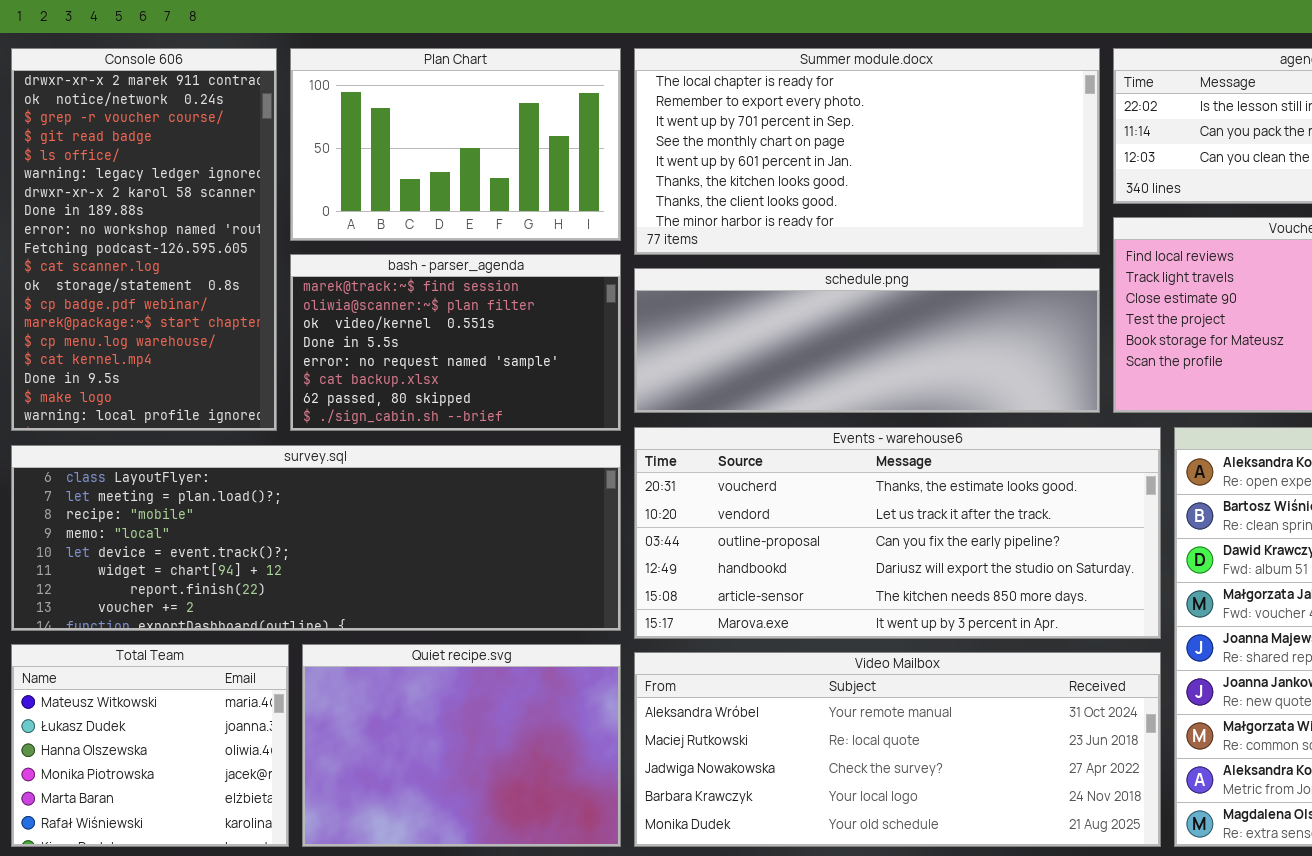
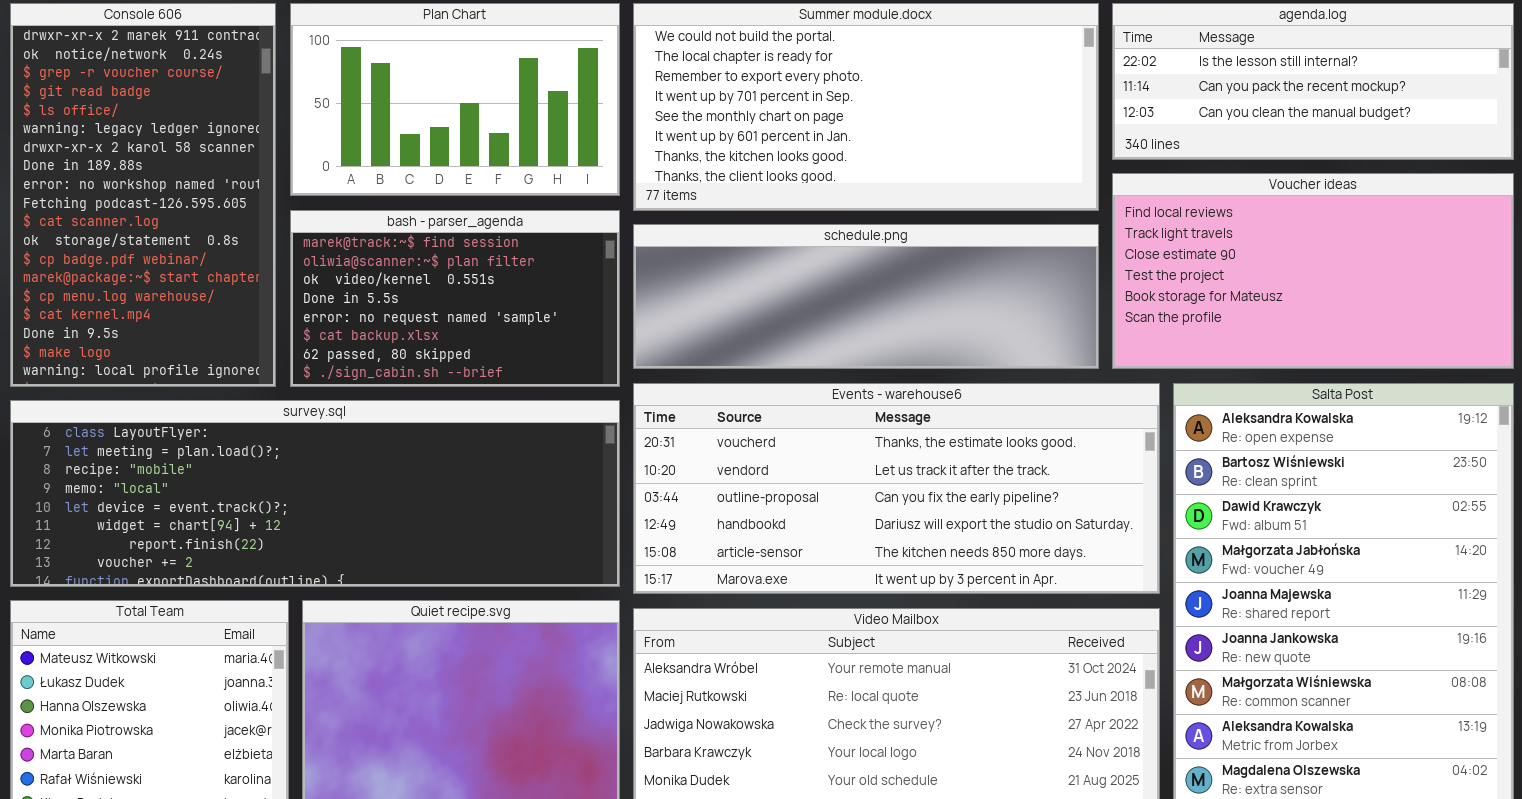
Summer module.docx: [634,48,1100,255] -> [633,3,1099,211], scrolled up 1 row

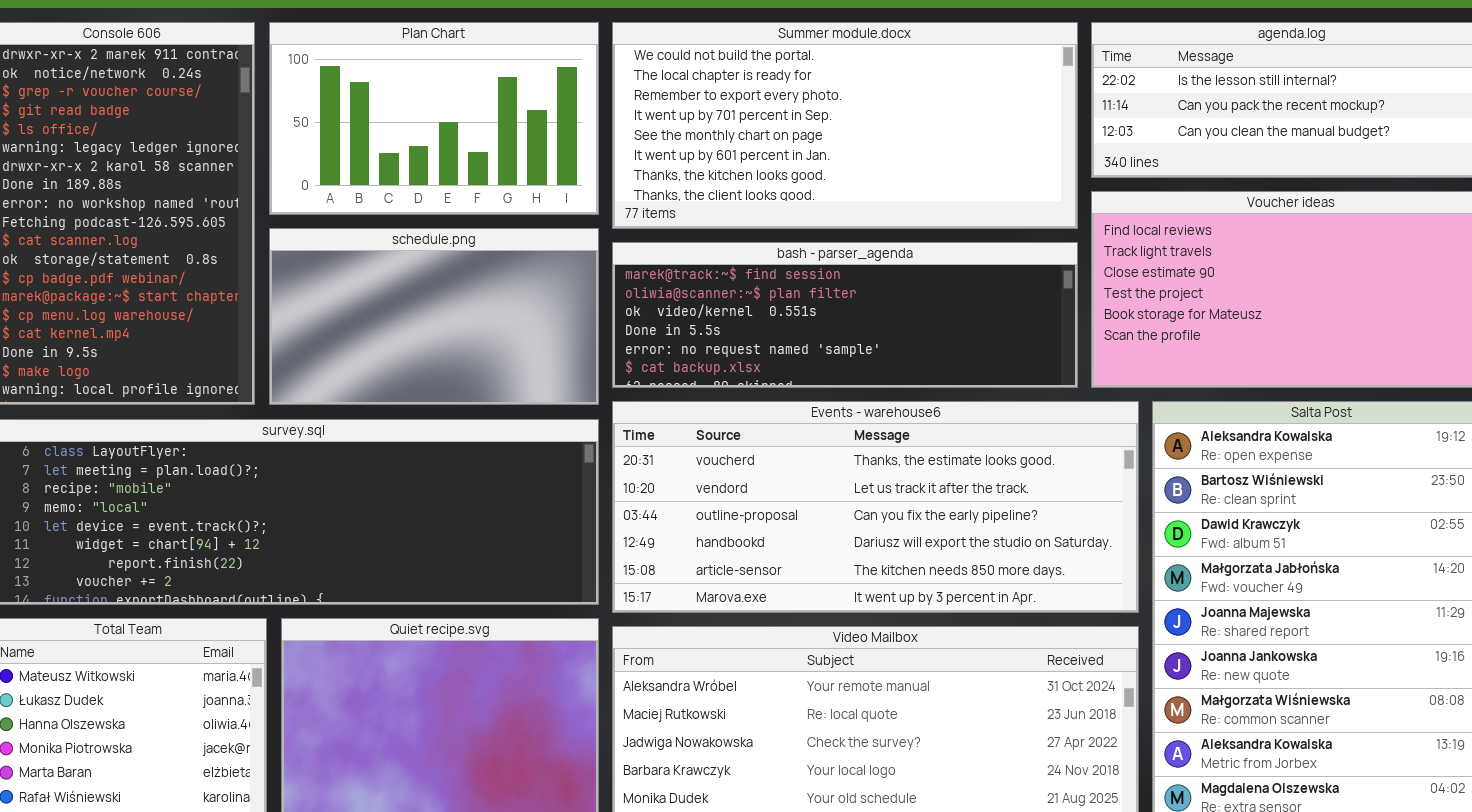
bash - parser_agenda: [290,210,620,387] -> [612,242,1078,388], moved, resized
schedule.png: [633,224,1099,369] -> [269,228,599,405], moved, resized

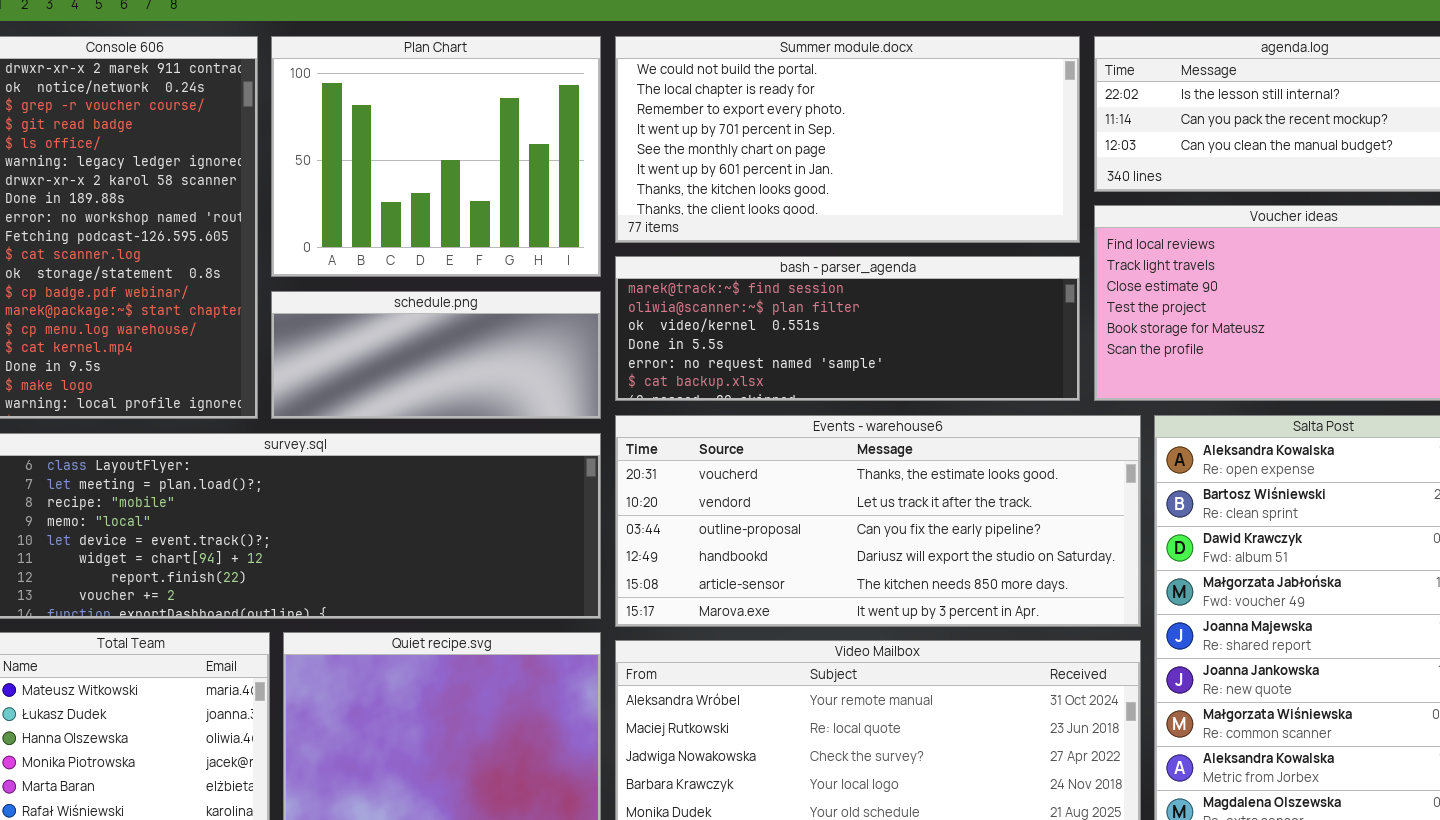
Plan Chart: [269,22,599,215] -> [271,36,601,277], resized
schedule.png: [269,228,599,405] -> [271,291,601,419], resized

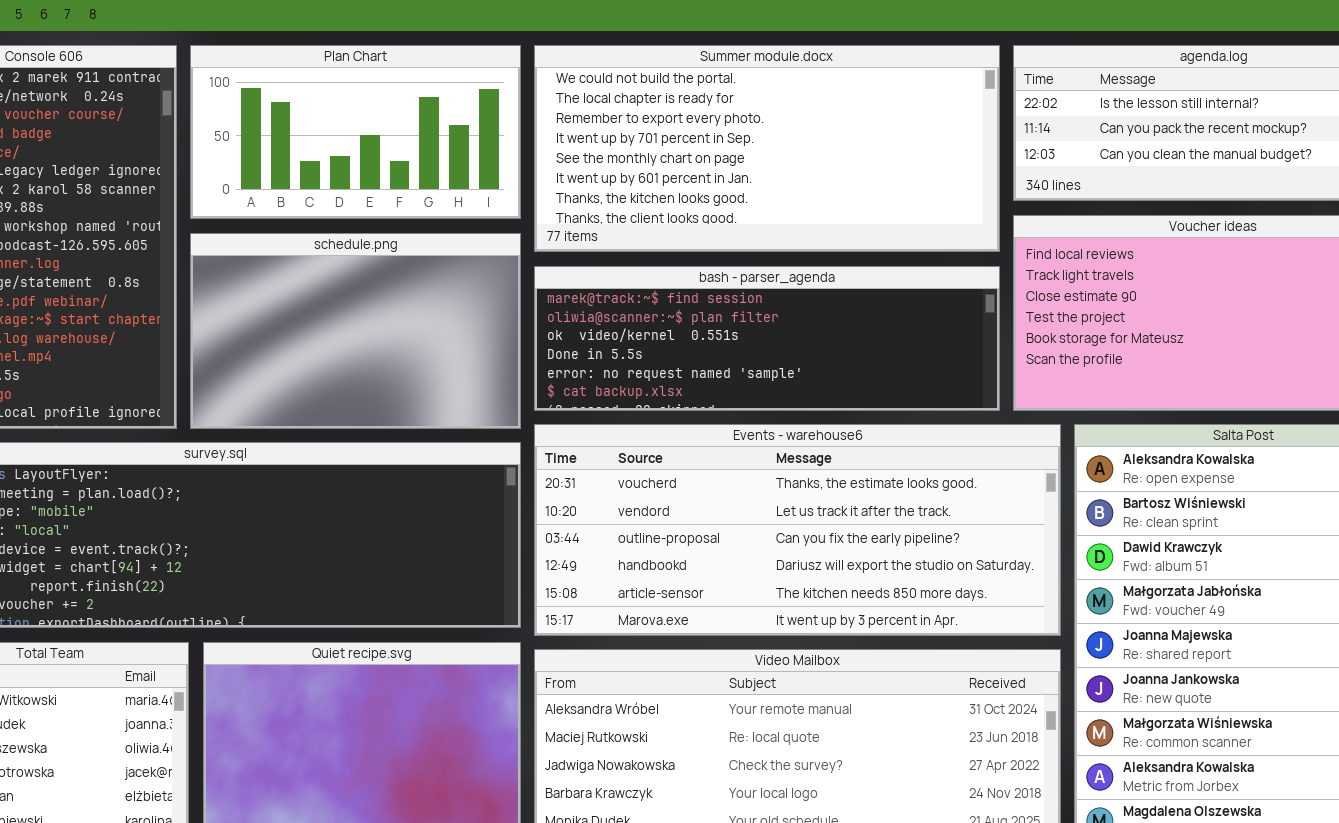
Plan Chart: [271,36,601,277] -> [190,45,521,219], resized
schedule.png: [271,291,601,419] -> [190,233,521,429], resized

